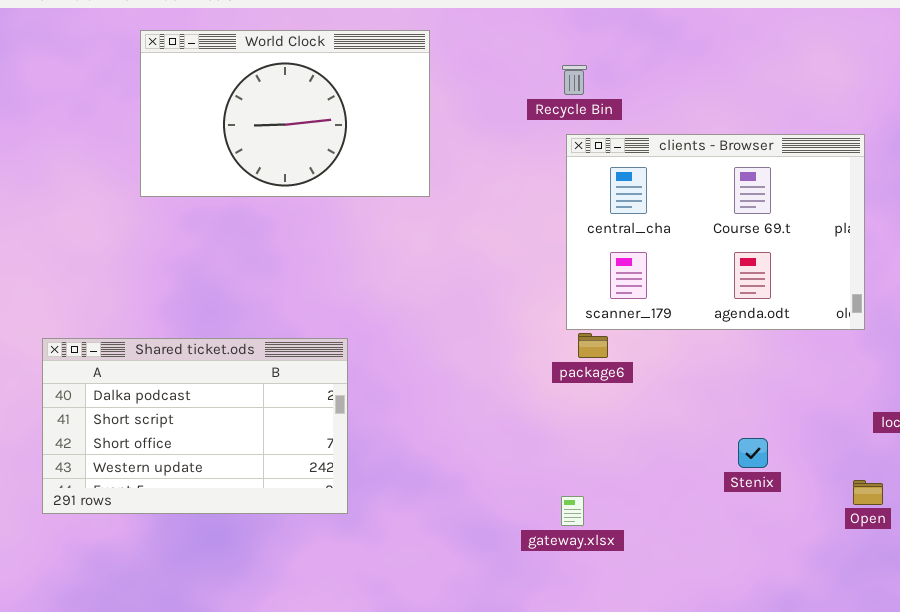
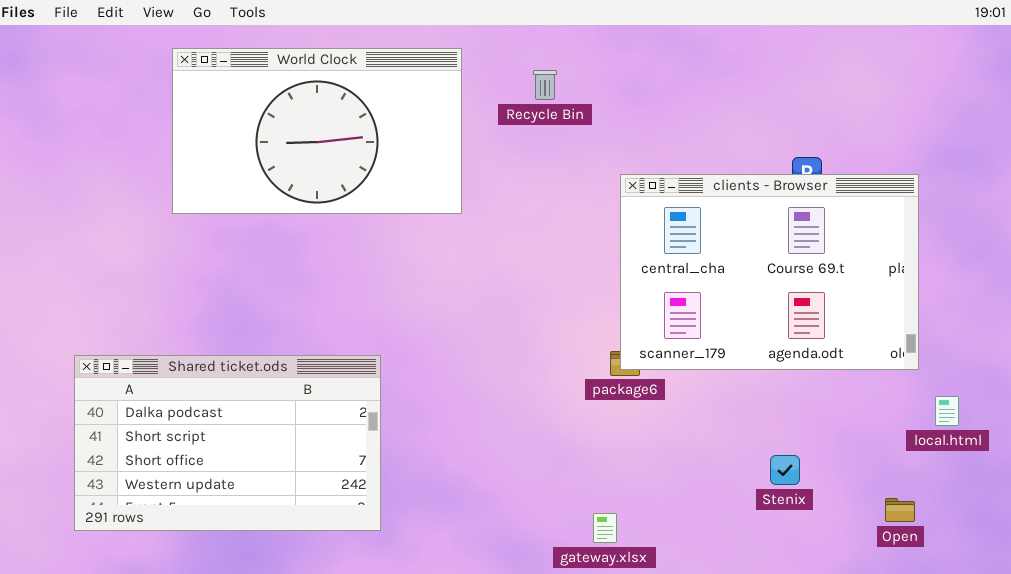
Recycle Bin: [562,65,587,95] -> [533,70,557,100], moved
clients - Browser: [566,134,865,330] -> [620,174,919,370], moved

